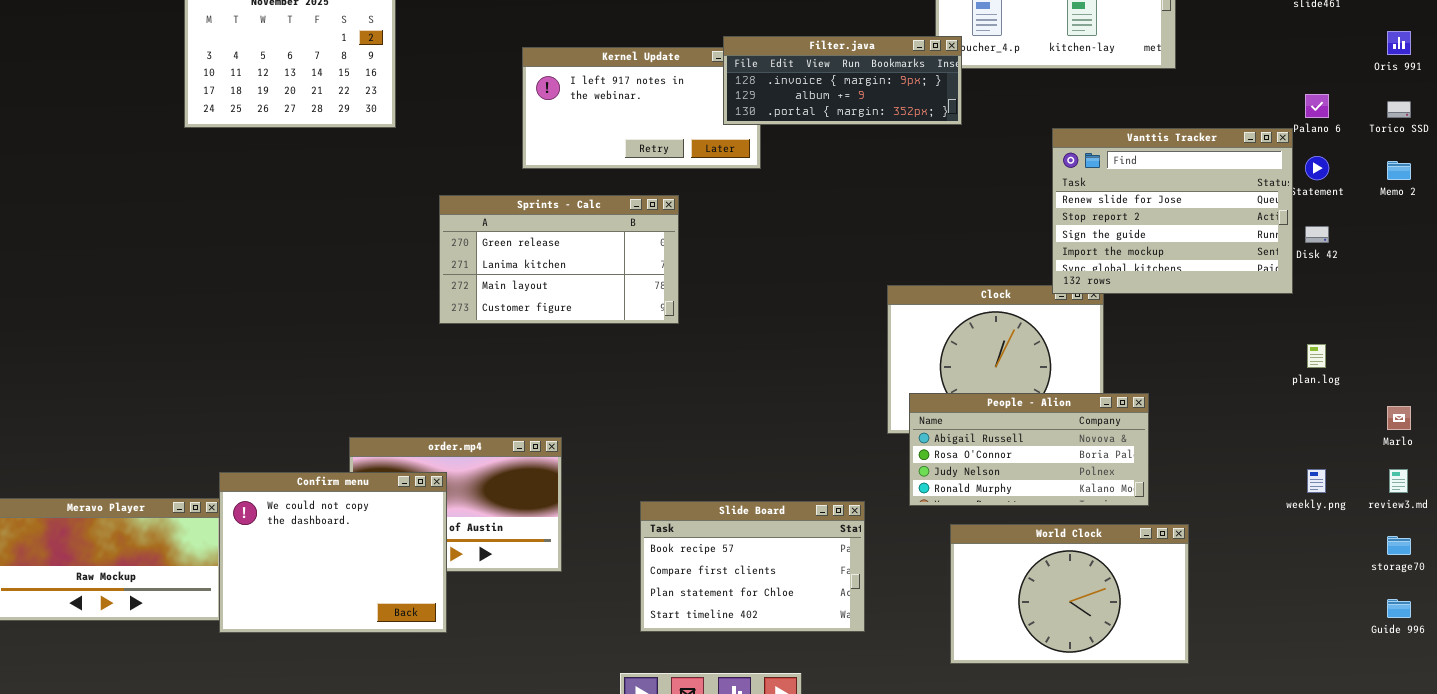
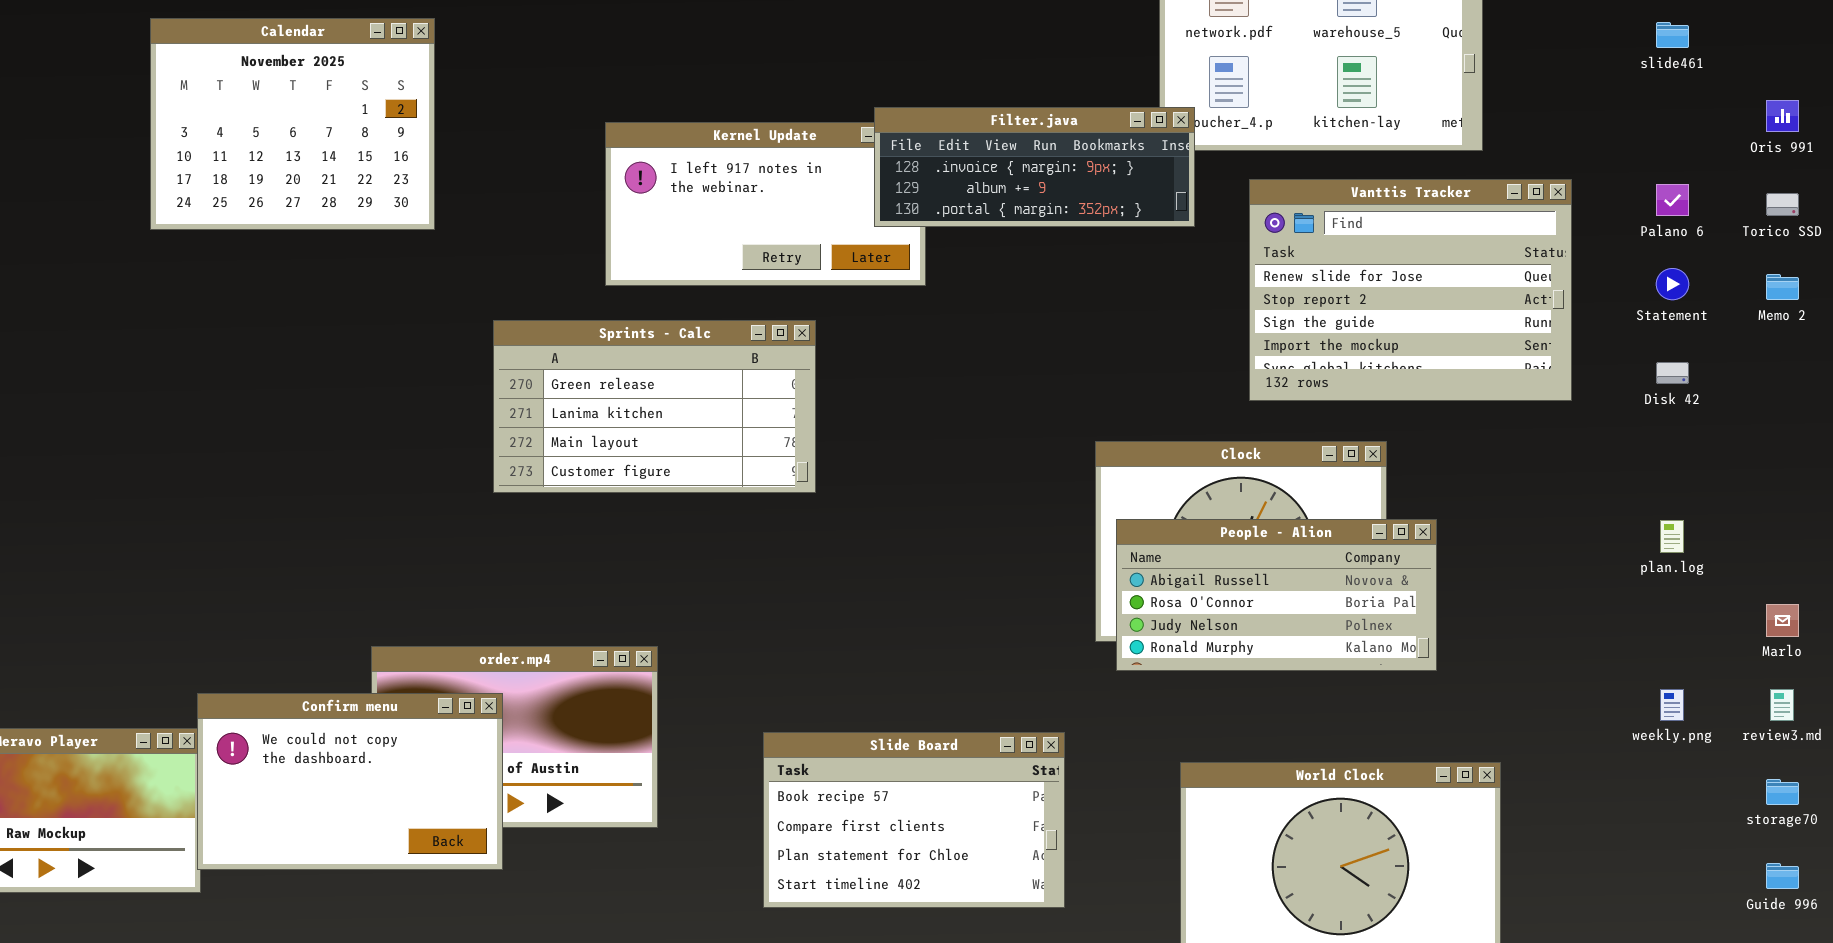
Vanttis Tracker: [1052,128,1293,294] -> [1249,179,1572,401], moved
People - Alion: [909,393,1149,506] -> [1116,519,1437,671], moved
Confirm menu: [219,472,447,633] -> [197,693,503,870], resized

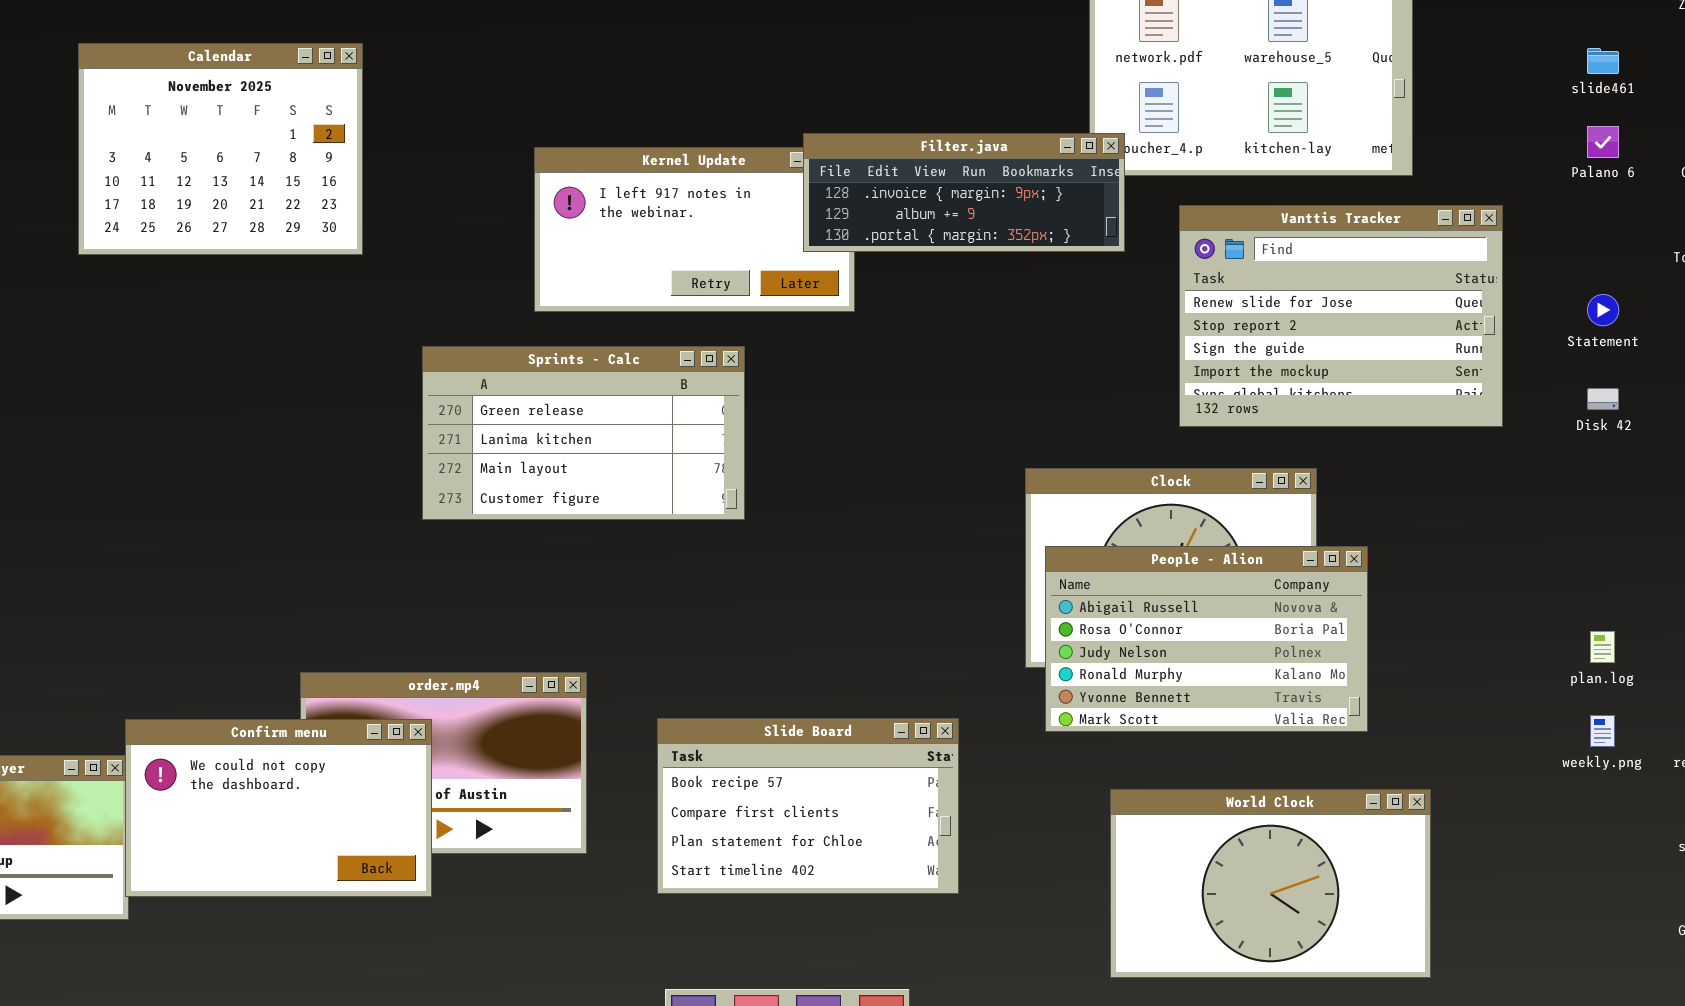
Palano 6: [1656,184,1689,216] -> [1587,126,1619,158], moved
People - Alion: [1116,519,1437,671] -> [1045,546,1368,732], resized
plan.log: [1660,520,1684,553] -> [1590,631,1615,663], moved
Slide Board: [763,732,1065,908] -> [657,718,959,894], moved

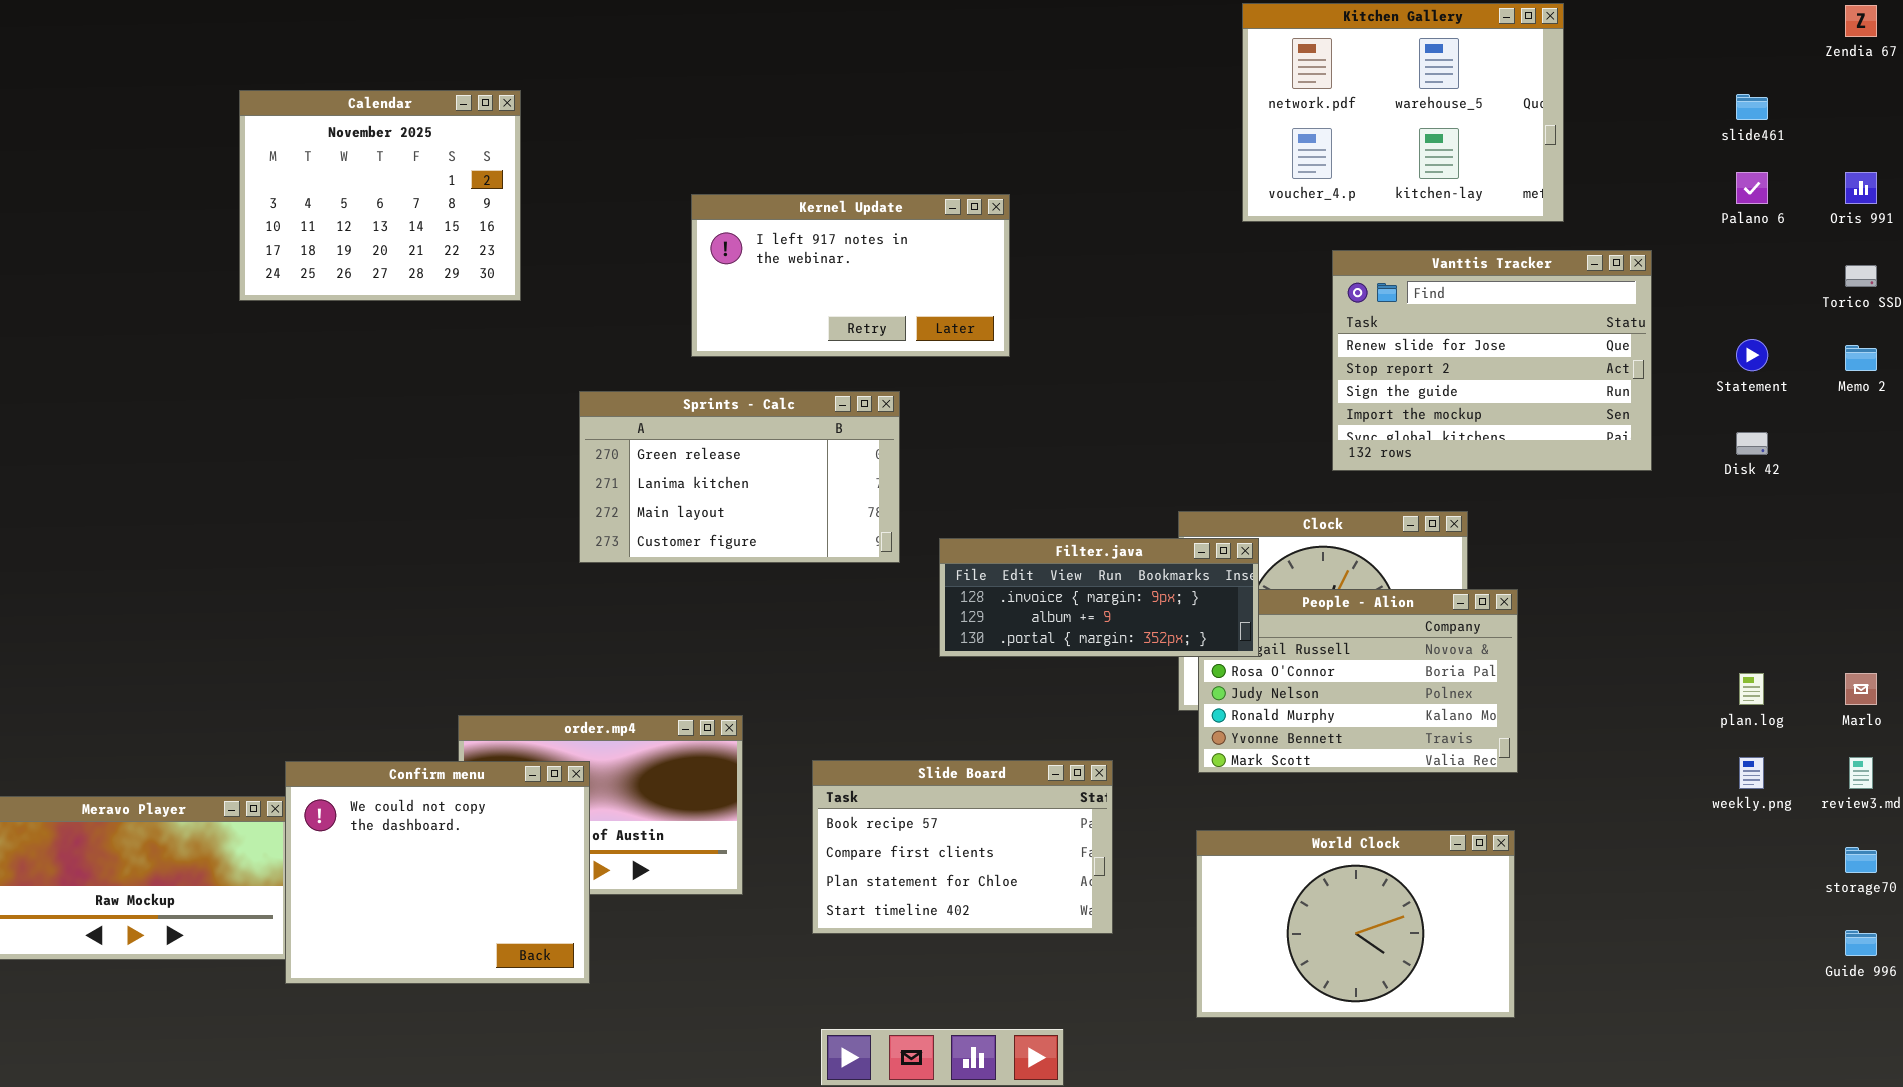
Filter.java: [803,133,1125,252] -> [939,538,1259,657], moved
Confirm menu: [125,719,432,897] -> [285,761,590,984], resized
World Clock: [1110,789,1431,978] -> [1196,830,1515,1018], moved

